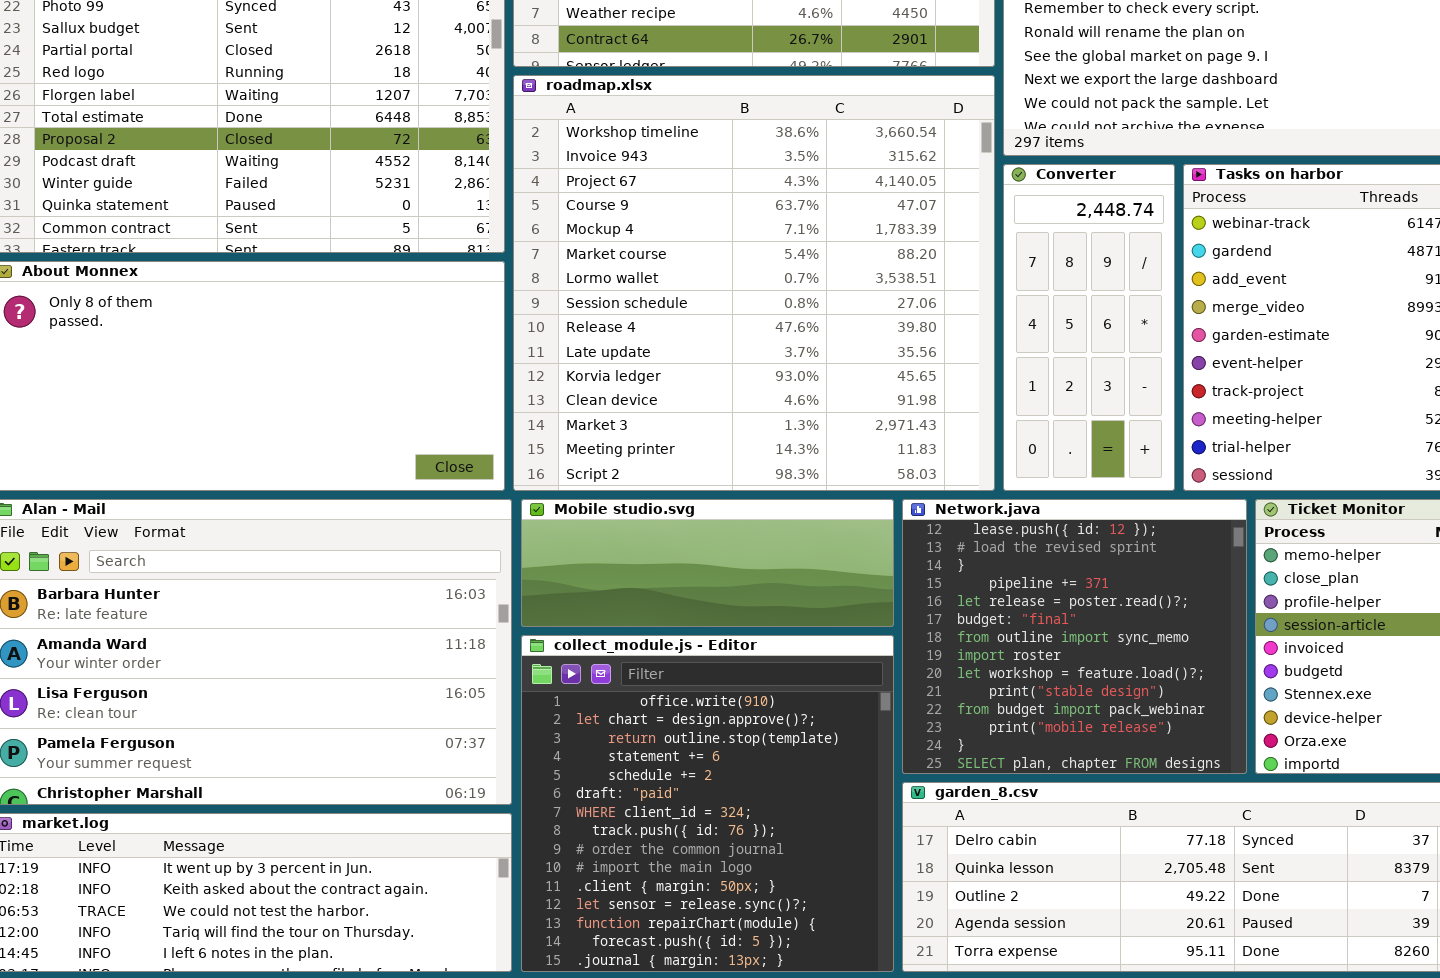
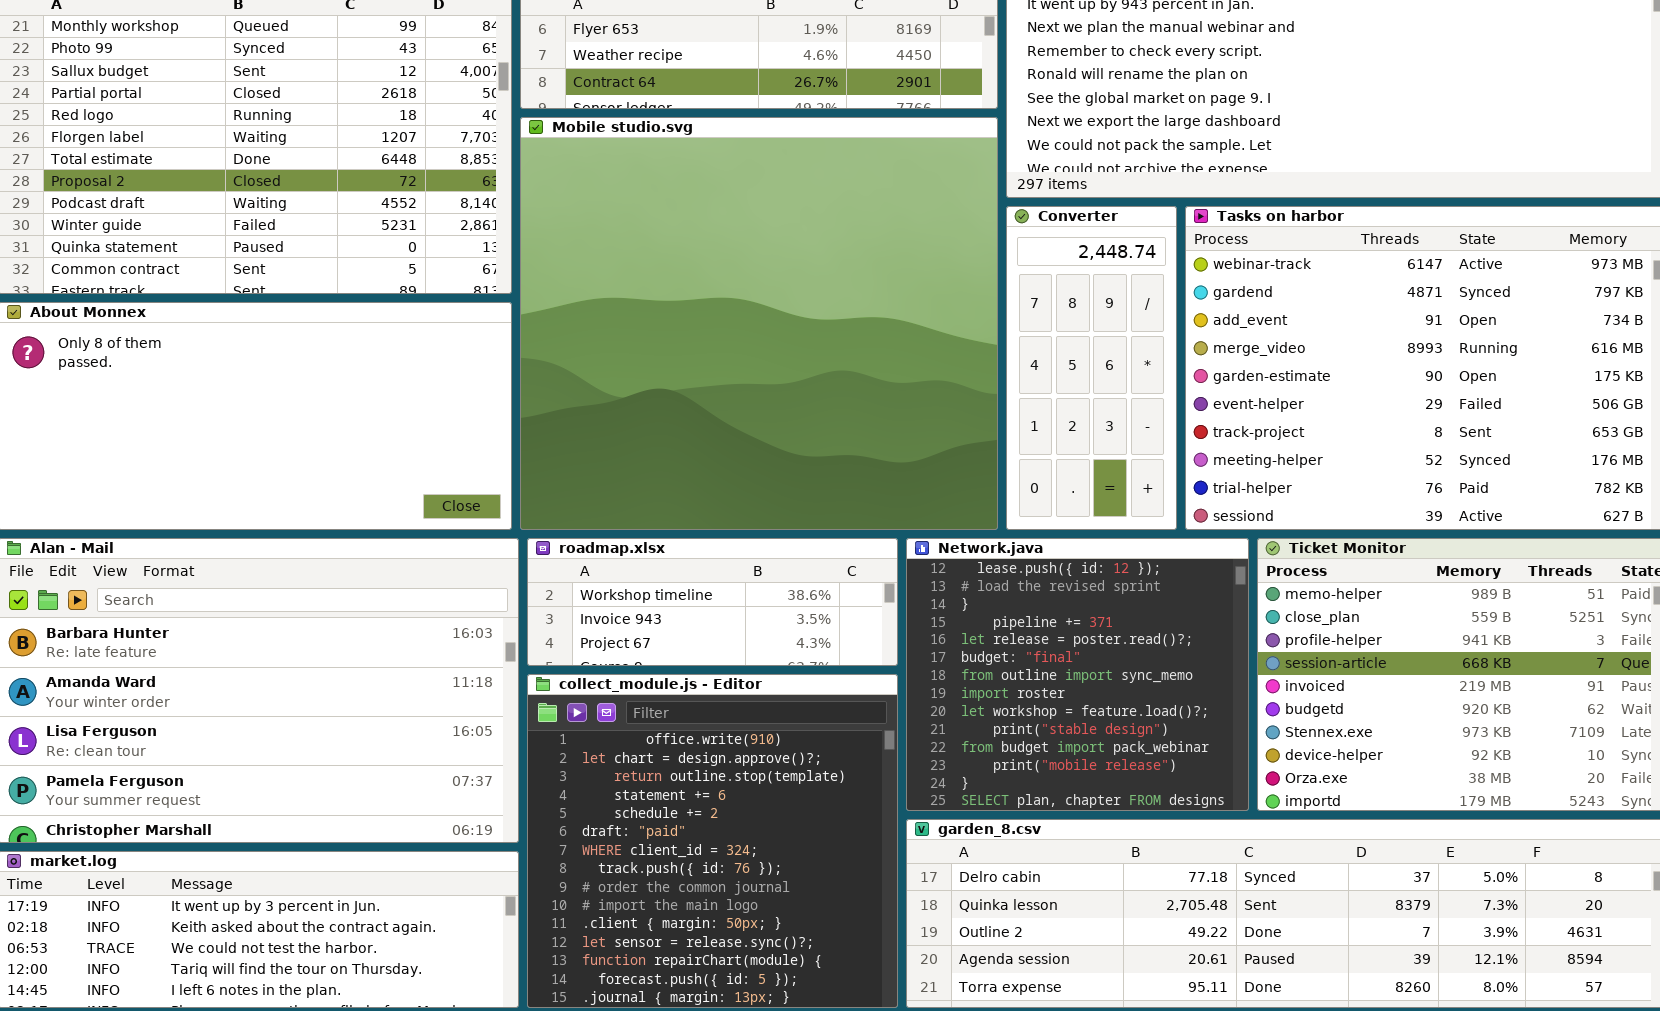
roadmap.xlsx: [513,75,995,491] -> [527,538,898,666], moved, resized
Mobile studio.svg: [521,499,894,627] -> [520,117,998,530], moved, resized

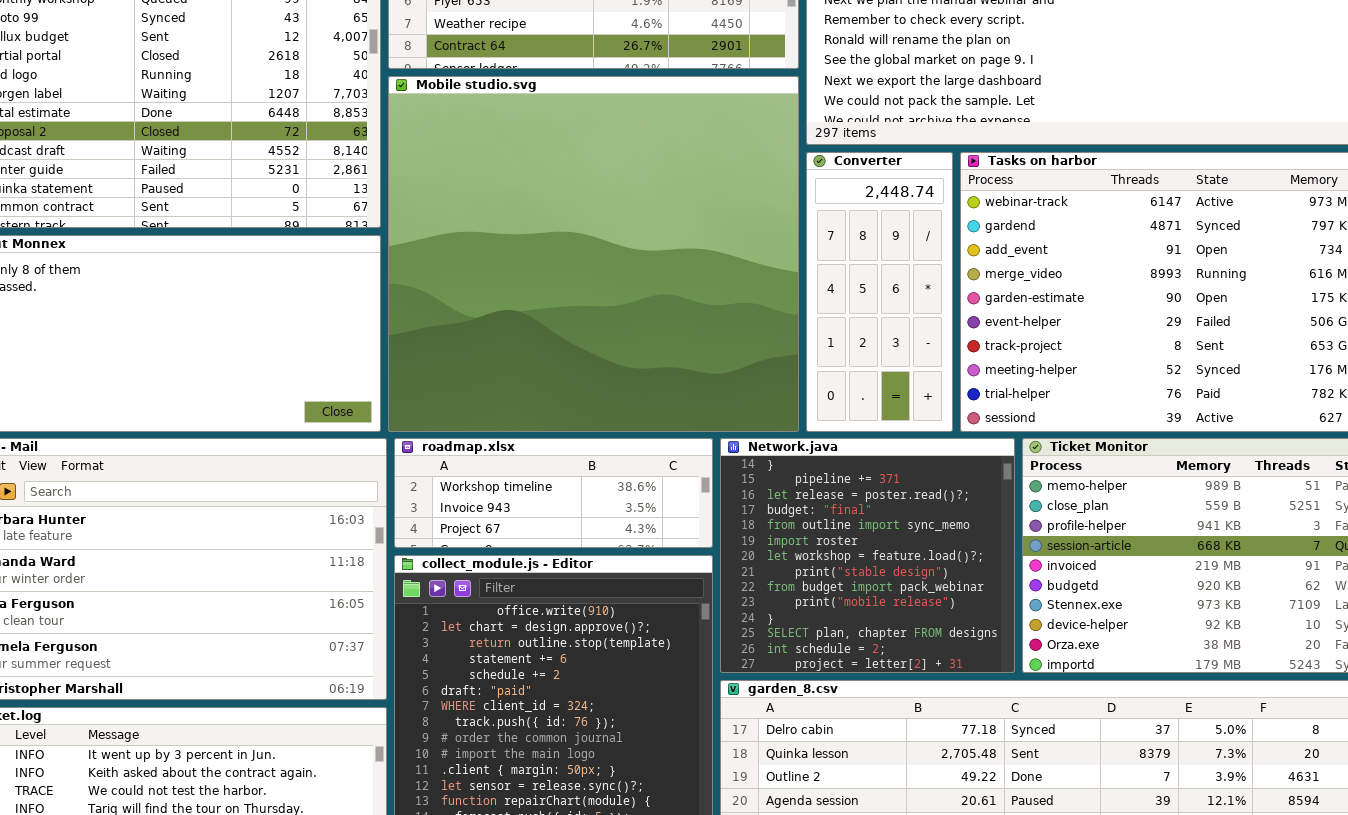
Network.java: [906,538,1249,811] -> [720,438,1015,673], scrolled down 2 rows

